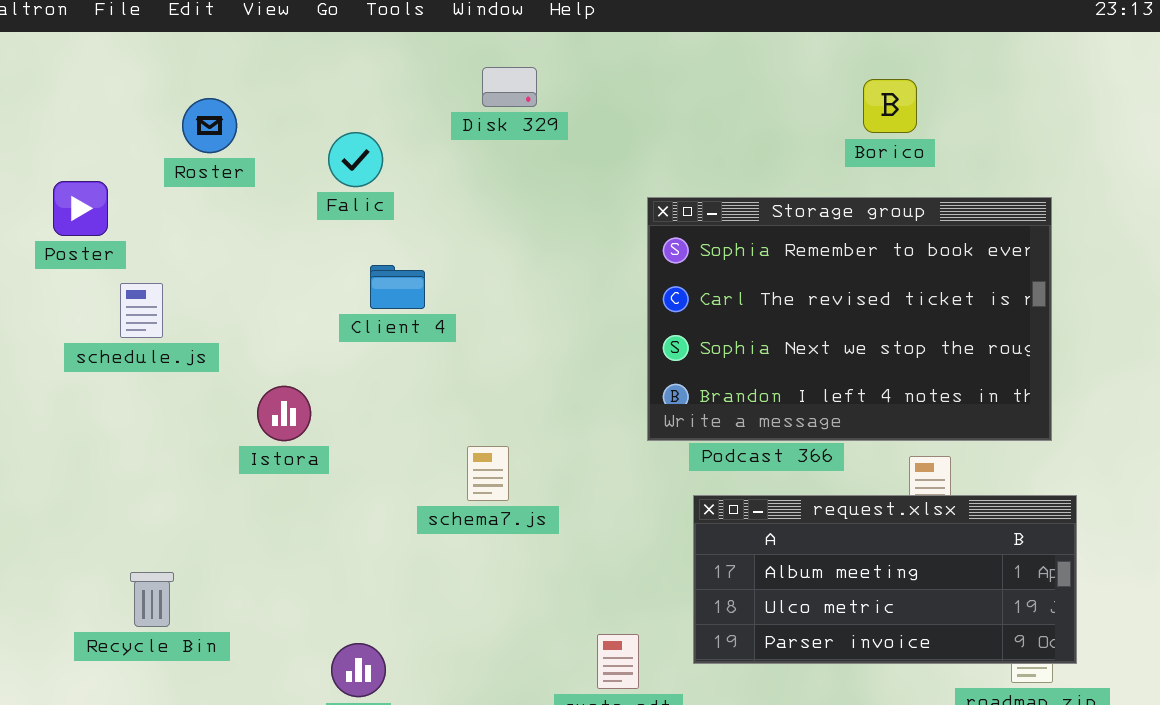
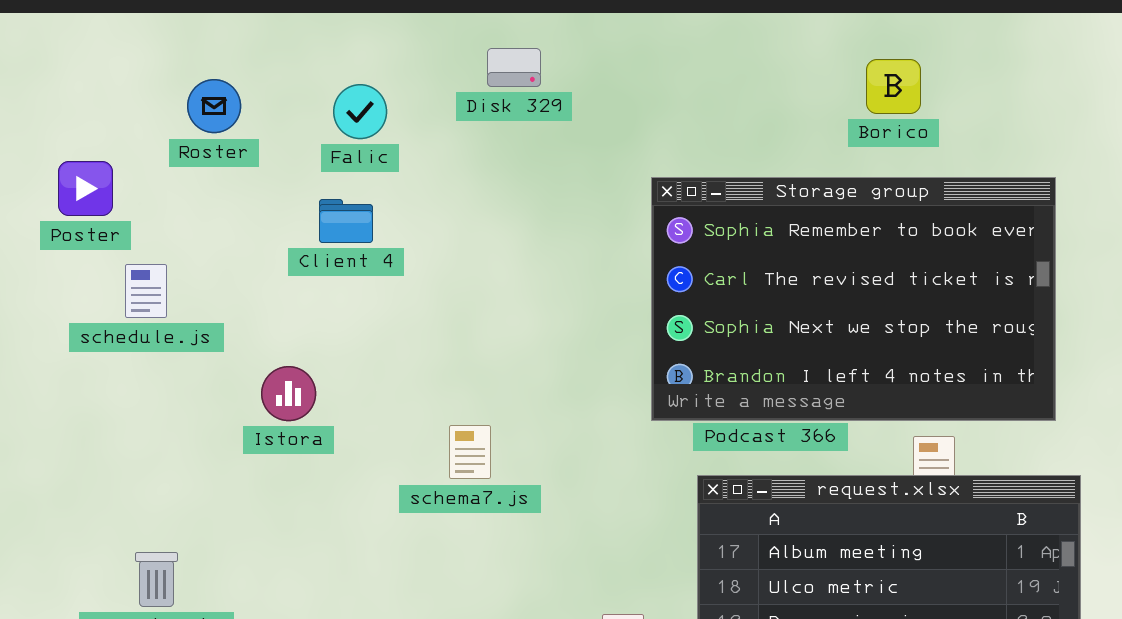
Falic: [328,132,383,187] -> [333,84,387,139], moved
Client 4: [370,265,425,309] -> [319,199,373,243], moved
schema7.js: [467,446,509,501] -> [449,425,491,479], moved

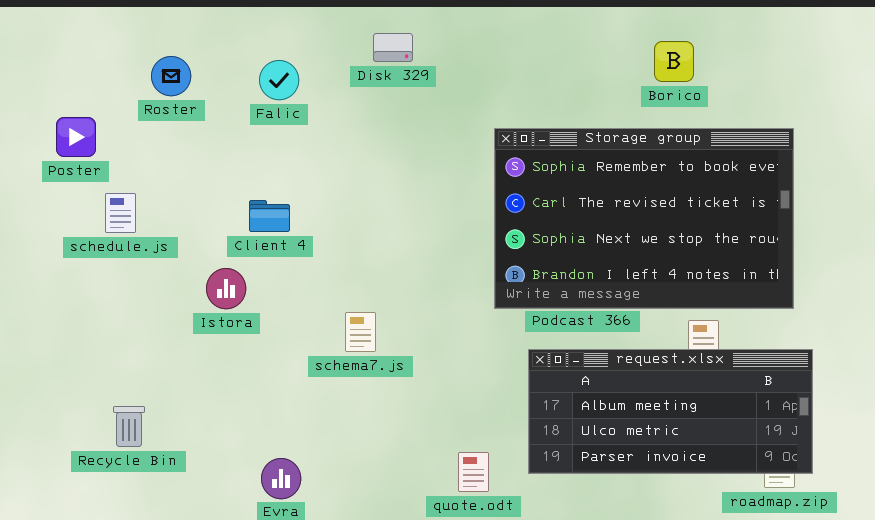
Client 4: [319,199,373,243] -> [249,200,290,232], moved

